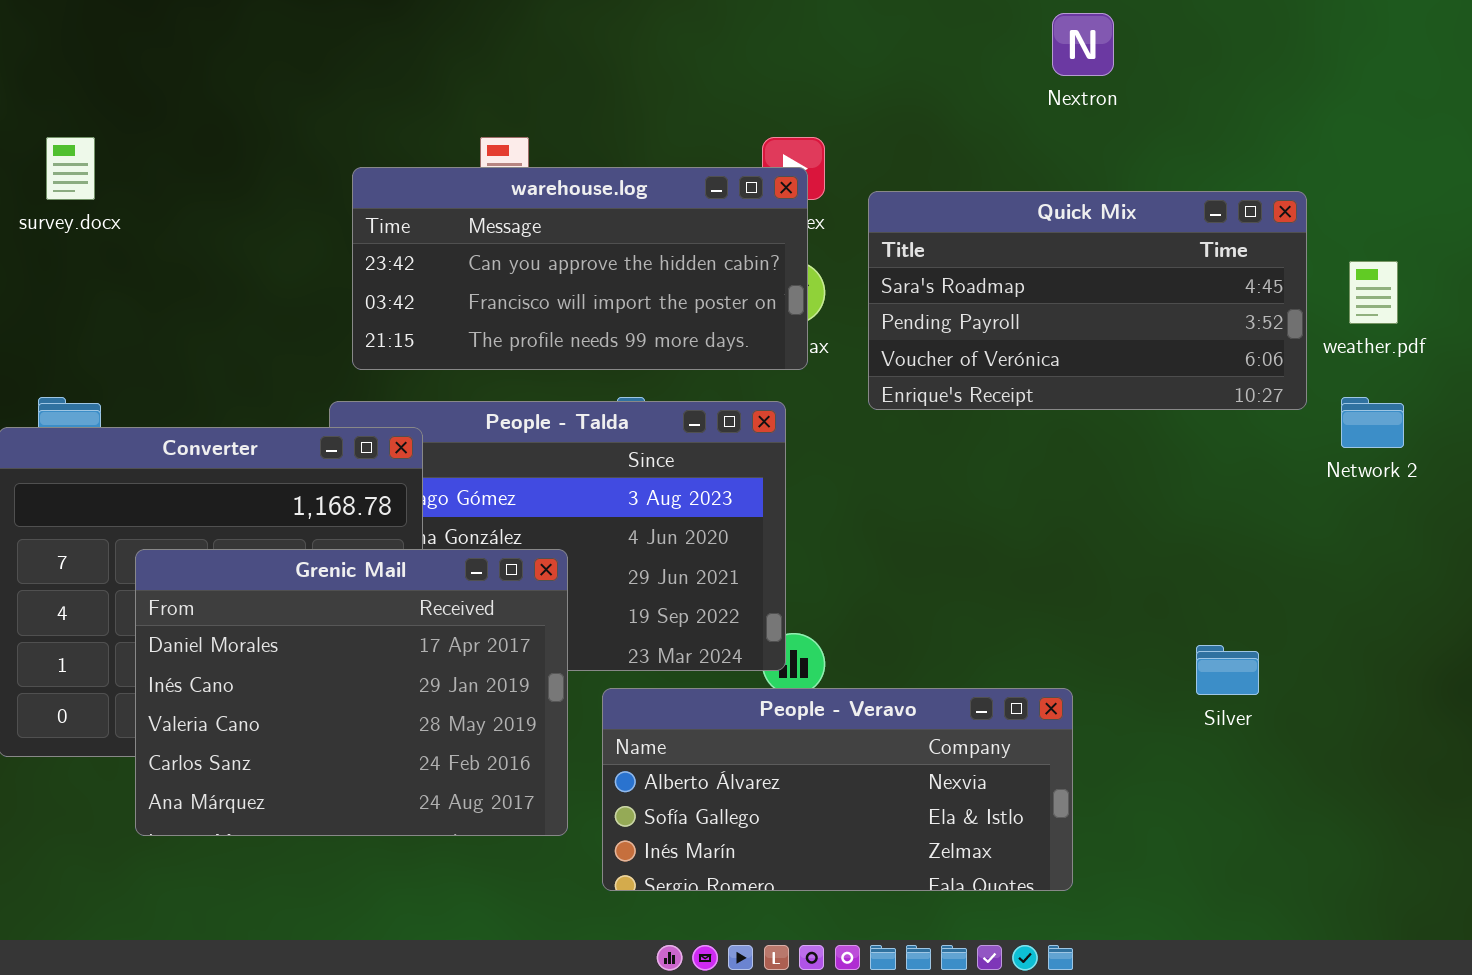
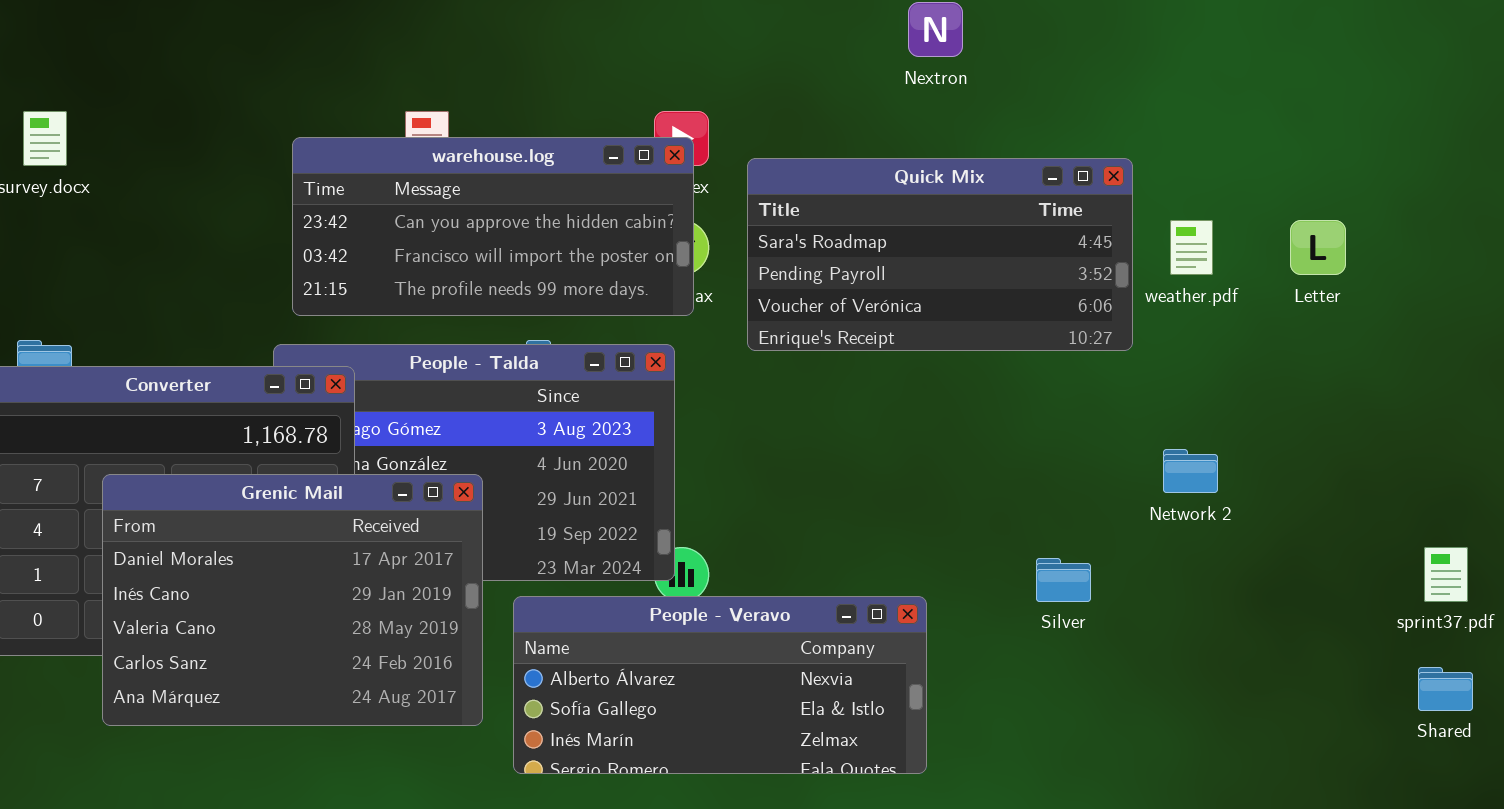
Network 2: [1341,397,1404,448] -> [1163,449,1218,493], moved

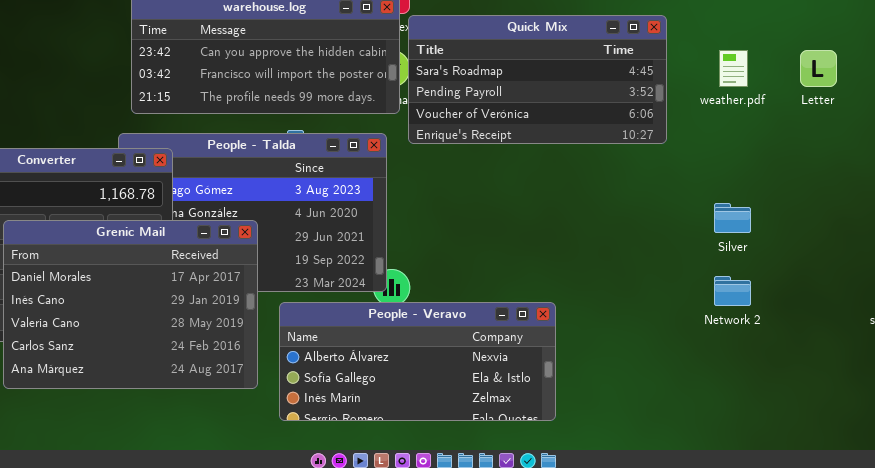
Quick Mix: [747,158,1133,351] -> [408,15,667,144], moved
Network 2: [1163,449,1218,493] -> [714,276,751,306], moved
Silver: [1036,558,1091,602] -> [714,203,751,233], moved

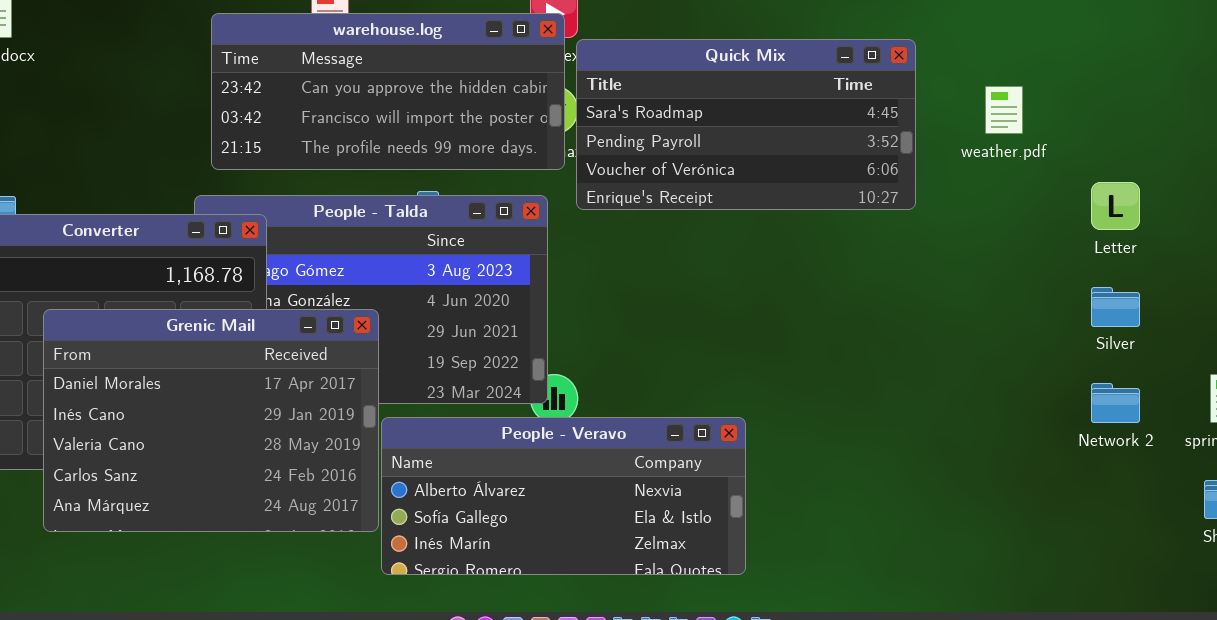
Letter: [800,50,837,87] -> [1091,182,1140,230], moved
Silver: [714,203,751,233] -> [1091,287,1140,327], moved
Network 2: [714,276,751,306] -> [1091,383,1140,423], moved
People - Veravo: [279,302,556,421] -> [381,417,746,575], moved

